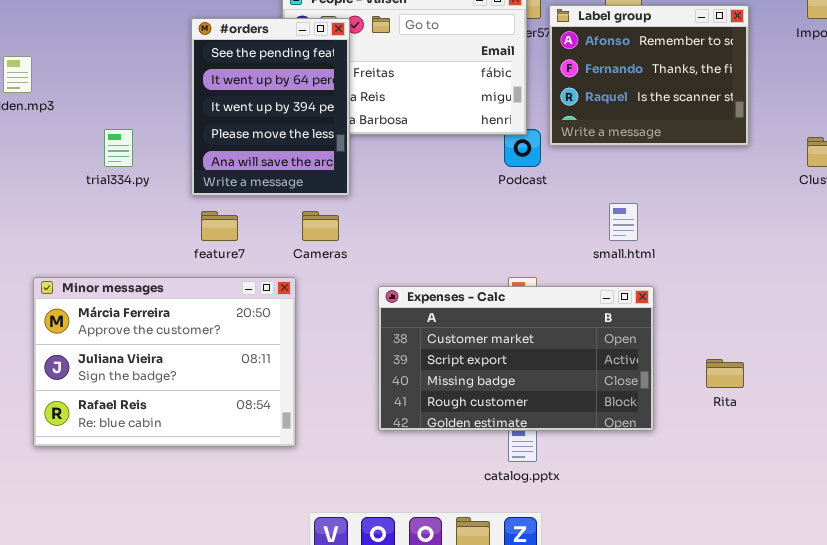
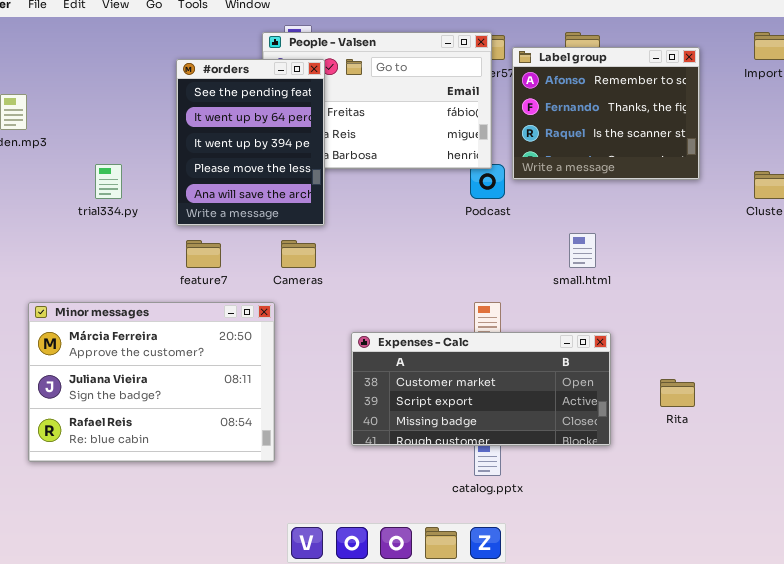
Expenses - Calc: [378,286,654,431] -> [351,332,611,446], resized

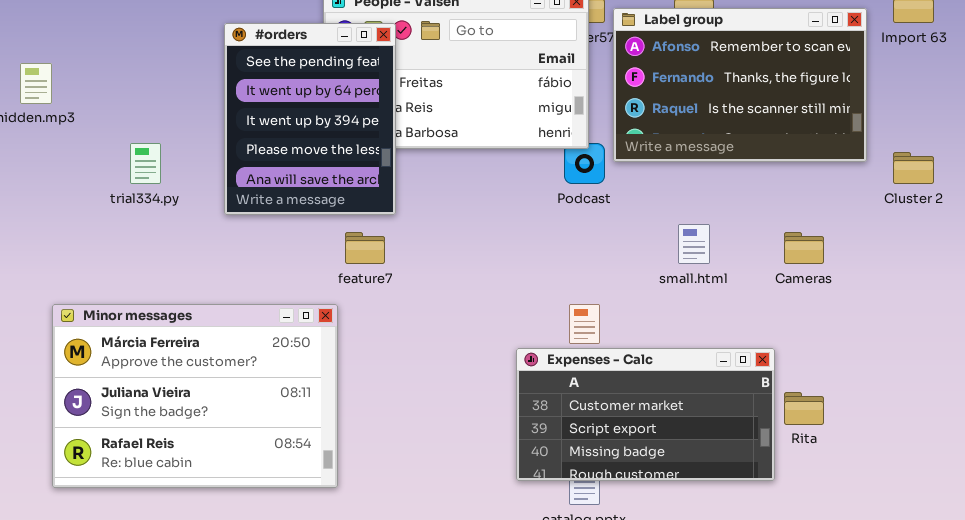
Label group: [512,47,700,180] -> [613,8,867,162], resized
feature7: [186,240,221,268] -> [345,232,385,264], moved
Cameras: [281,240,316,268] -> [784,232,824,264], moved
Expenses - Calc: [351,332,611,446] -> [516,348,775,481], moved, resized

